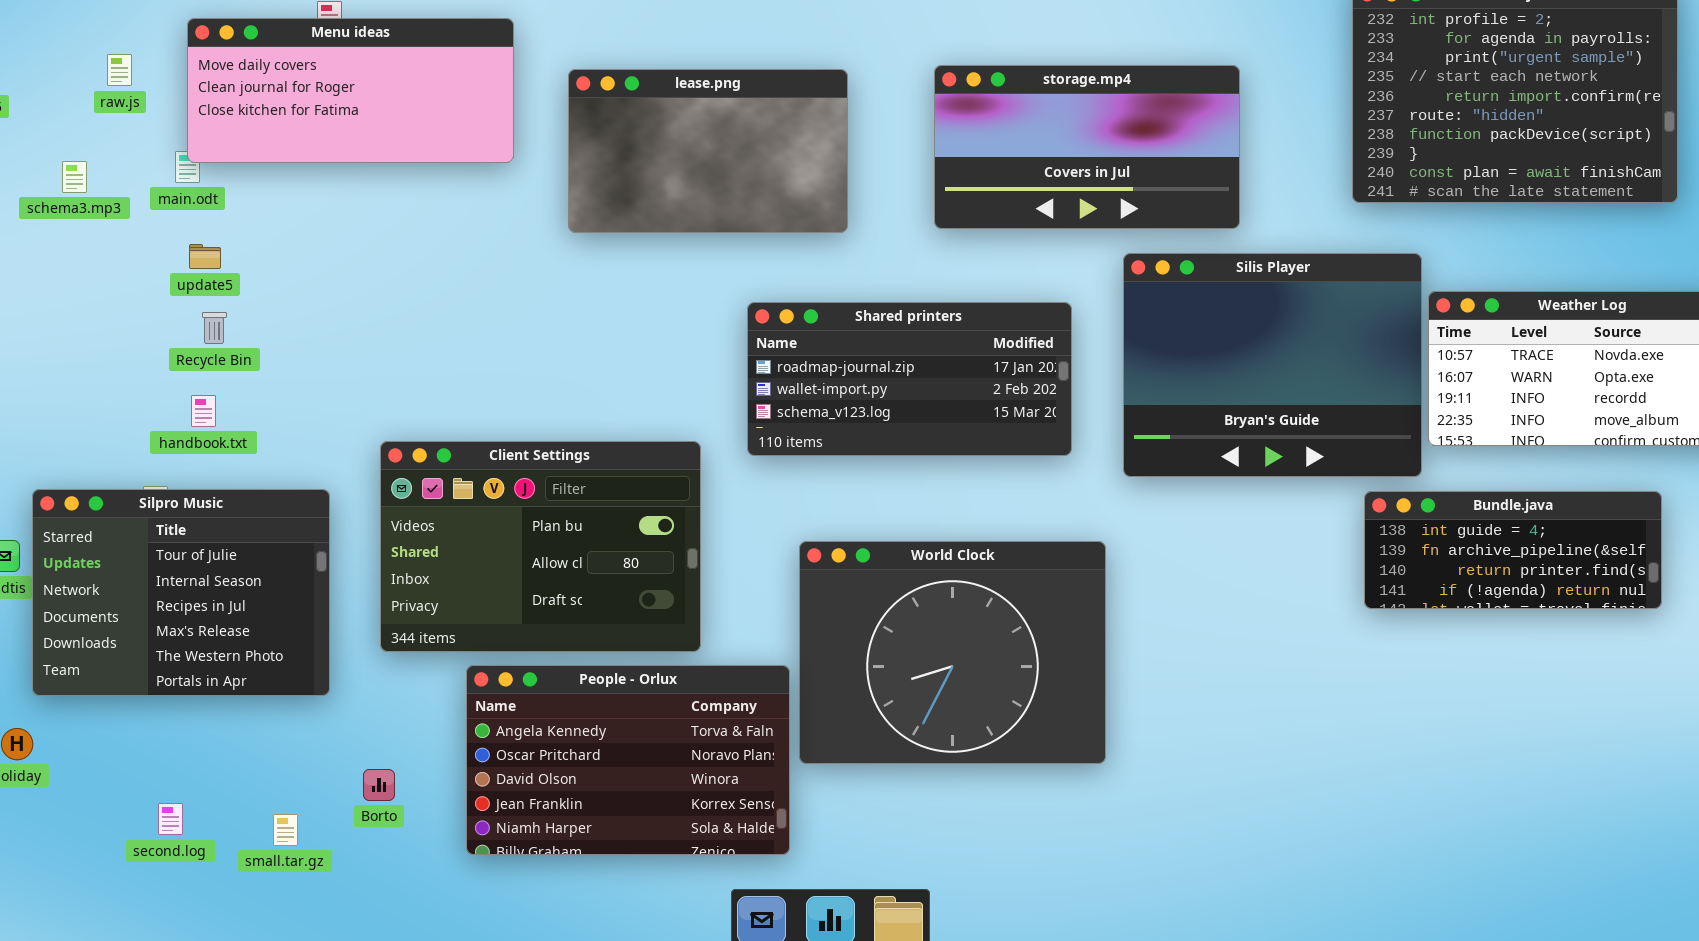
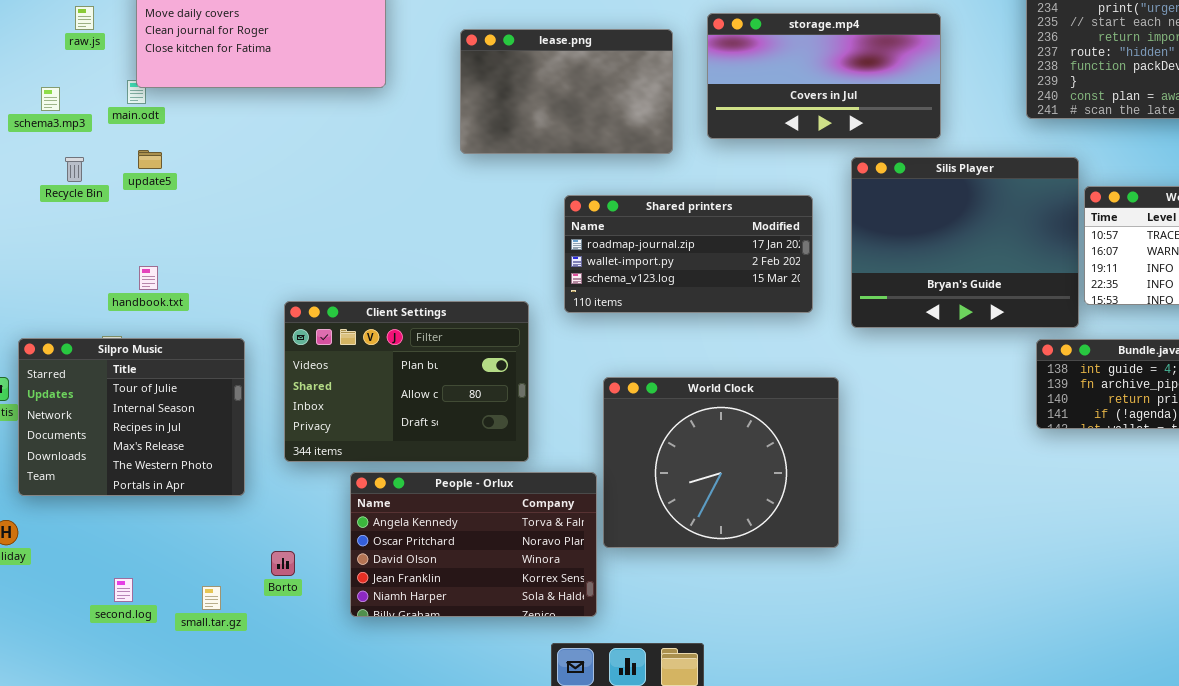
lease.png: [568,69,848,233] -> [460,29,673,154], moved
Recycle Bin: [202,312,227,344] -> [65,157,84,182], moved

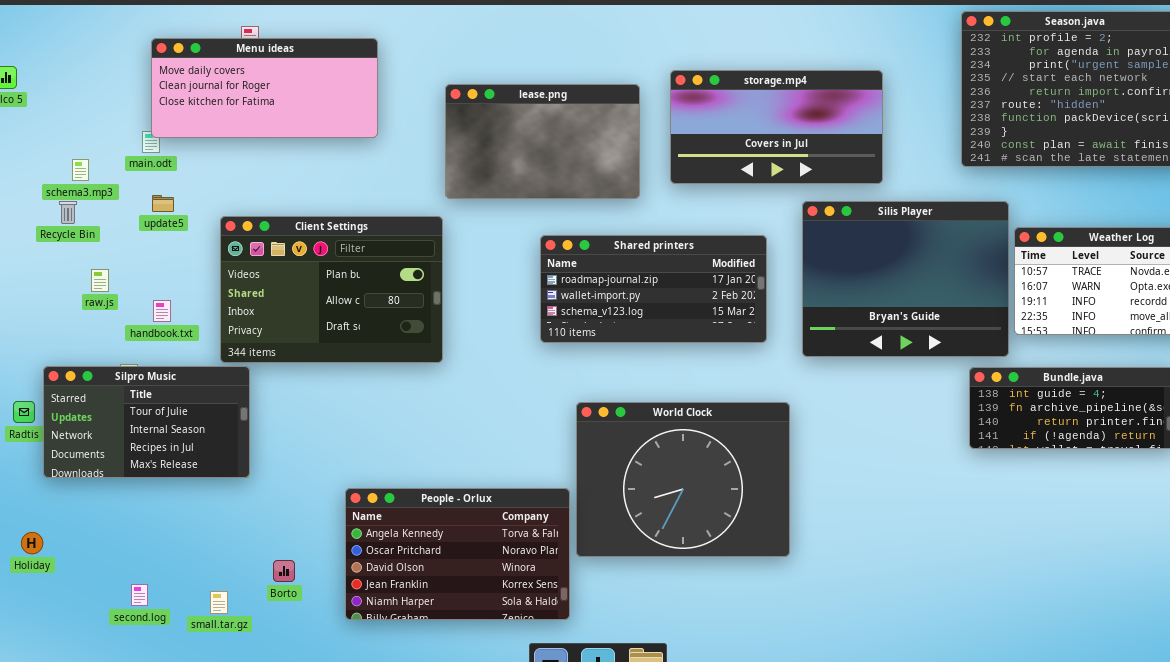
raw.js: [75,6,94,30] -> [91,269,109,292], moved
schema3.mp3: [41,87,60,111] -> [72,159,89,181], moved
Recycle Bin: [65,157,84,182] -> [59,201,77,224], moved
Client Settings: [284,301,529,462] -> [220,216,443,363], moved
Silpro Music: [18,338,245,496] -> [43,366,250,478], resized

